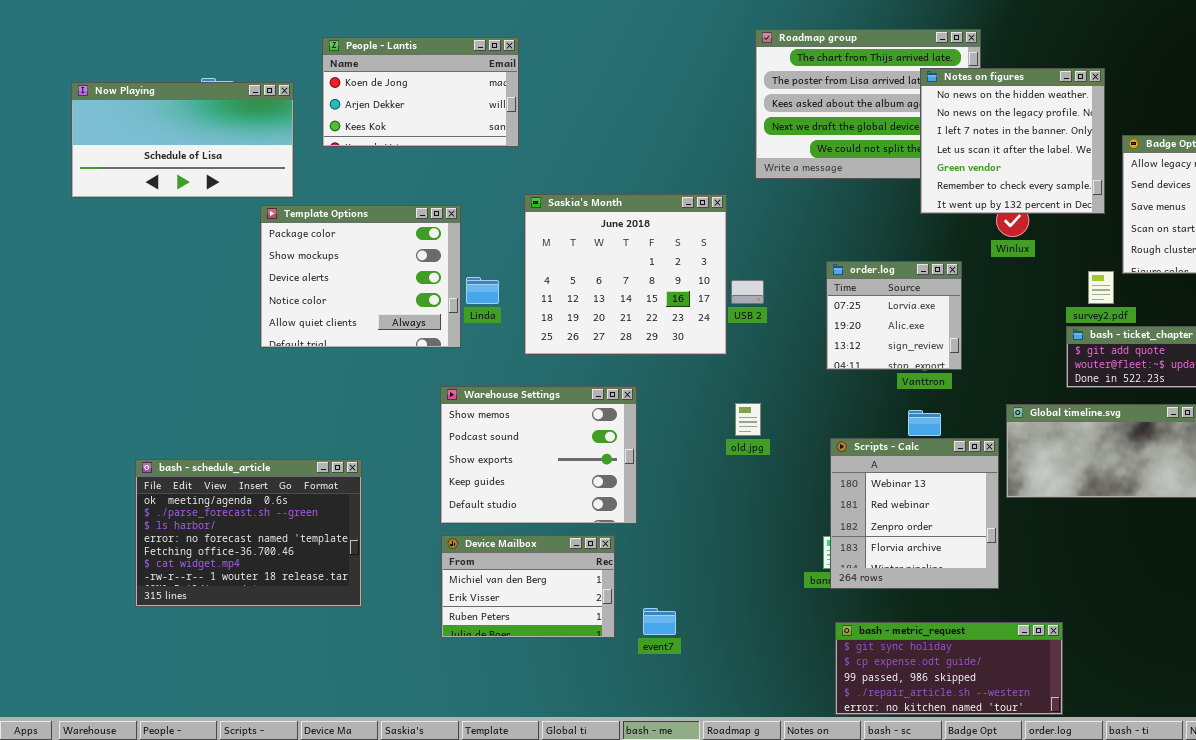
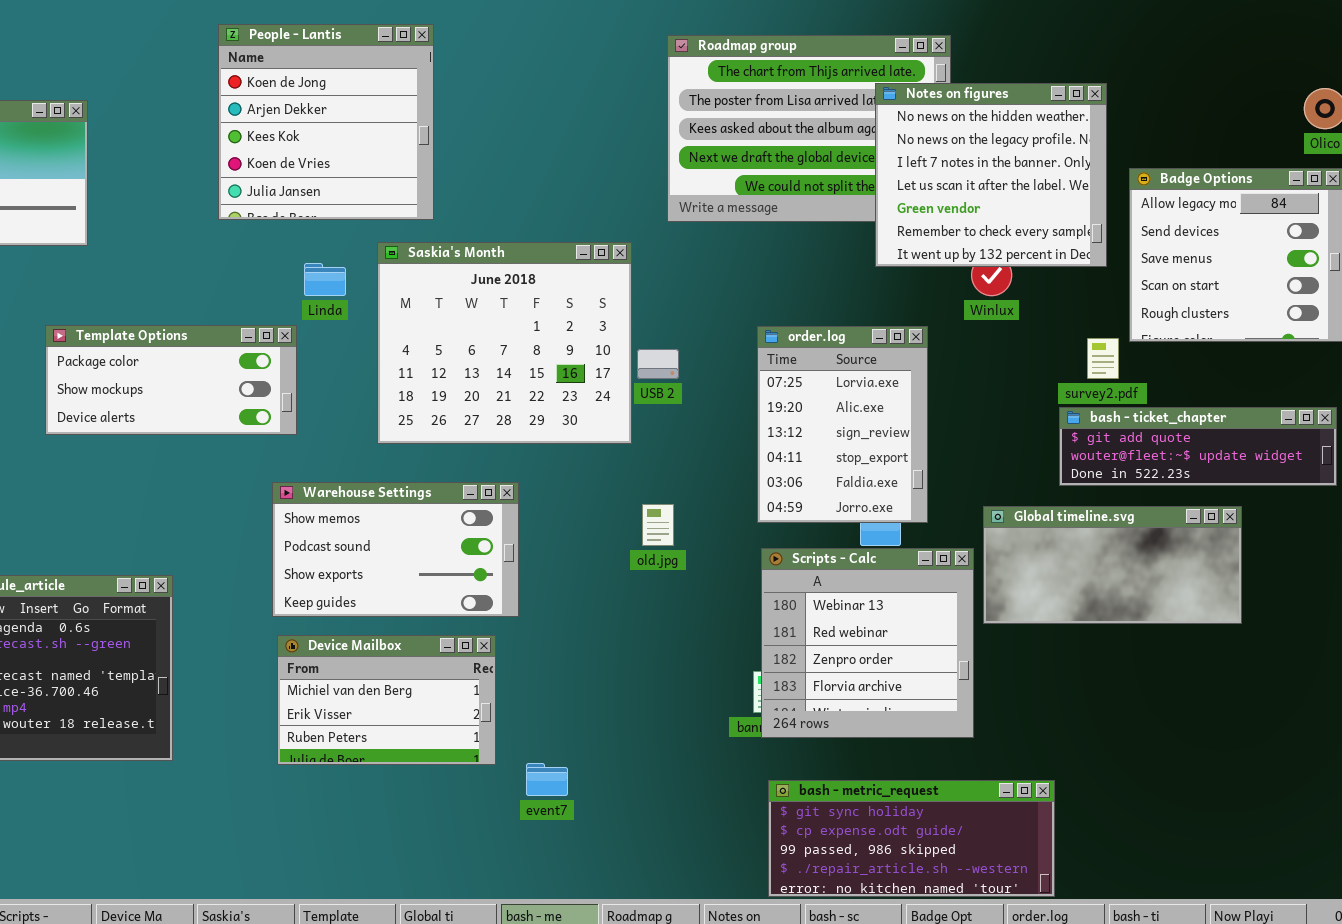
People - Lantis: [322,37,519,147] -> [218,24,434,220], moved, resized
Template Options: [260,205,461,348] -> [45,325,297,435], resized
order.log: [826,261,962,370] -> [757,326,928,523], resized
Linda: [466,277,499,304] -> [304,263,346,296], moved
Warehouse Settings: [440,386,637,524] -> [272,482,519,617], resized
Device Mailbox: [441,535,615,638] -> [277,635,496,765], moved

